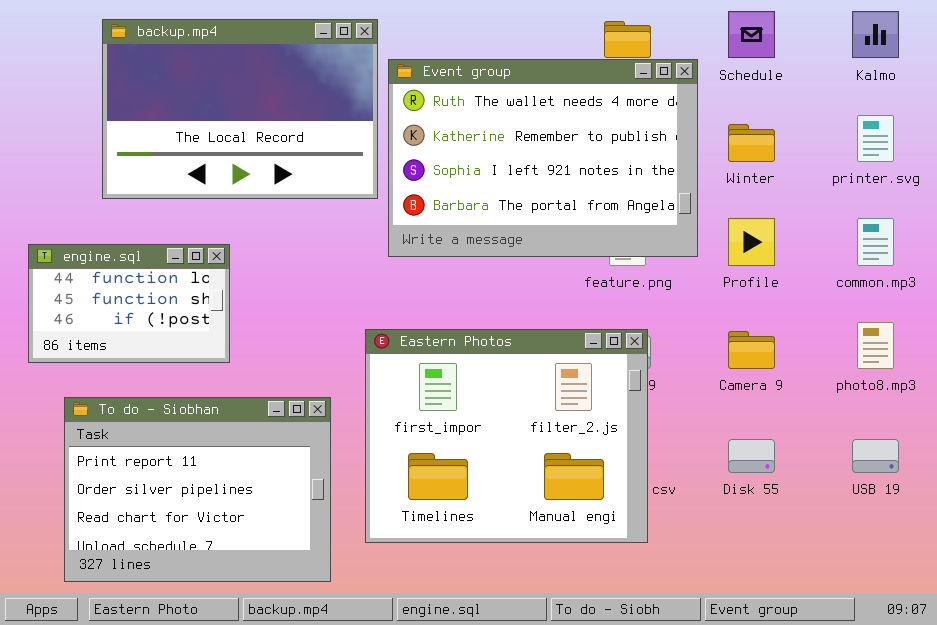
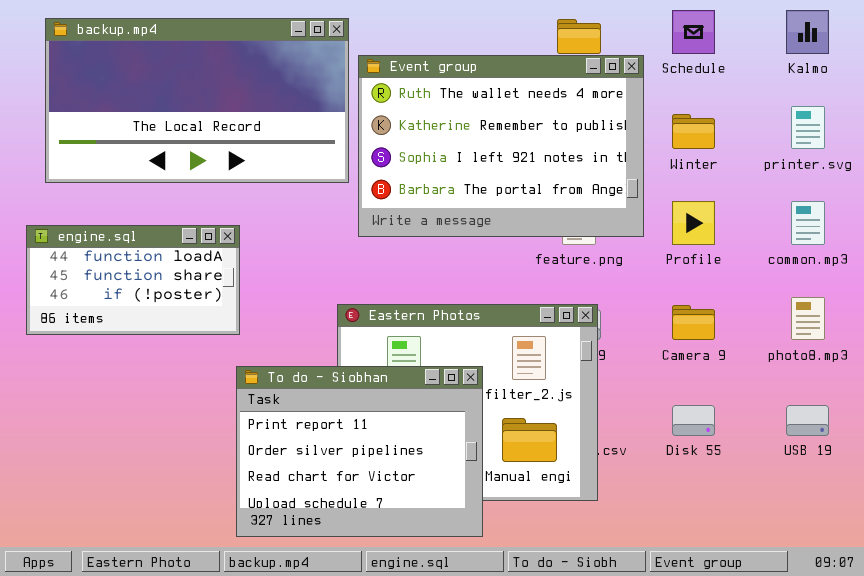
backup.mp4: [102,19,378,199] -> [45,18,349,183], resized
engine.sql: [28,244,230,363] -> [26,225,240,335], resized
To do - Siobhan: [64,397,331,582] -> [236,366,483,537], moved

